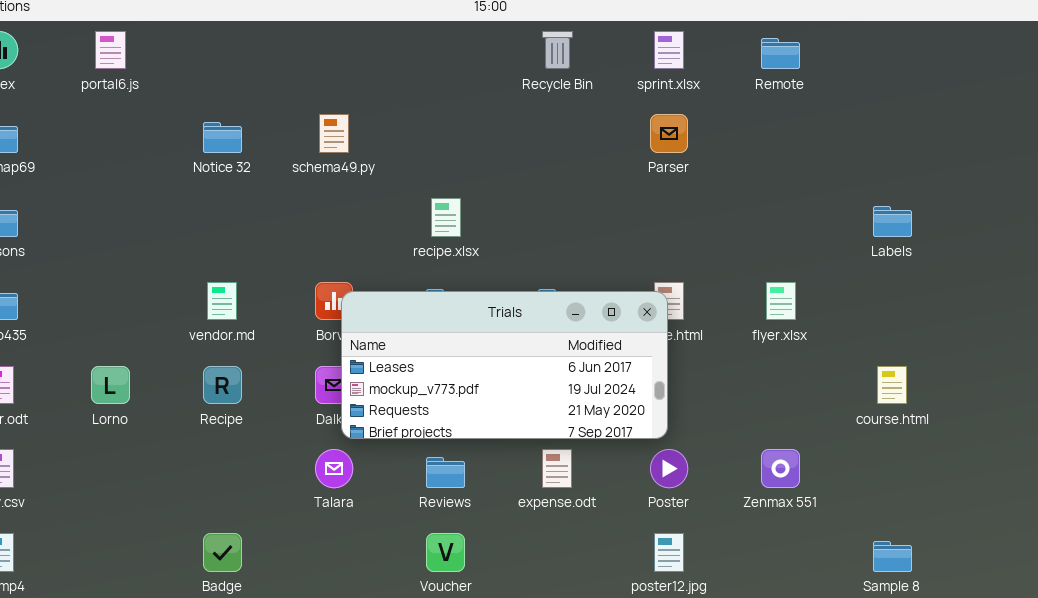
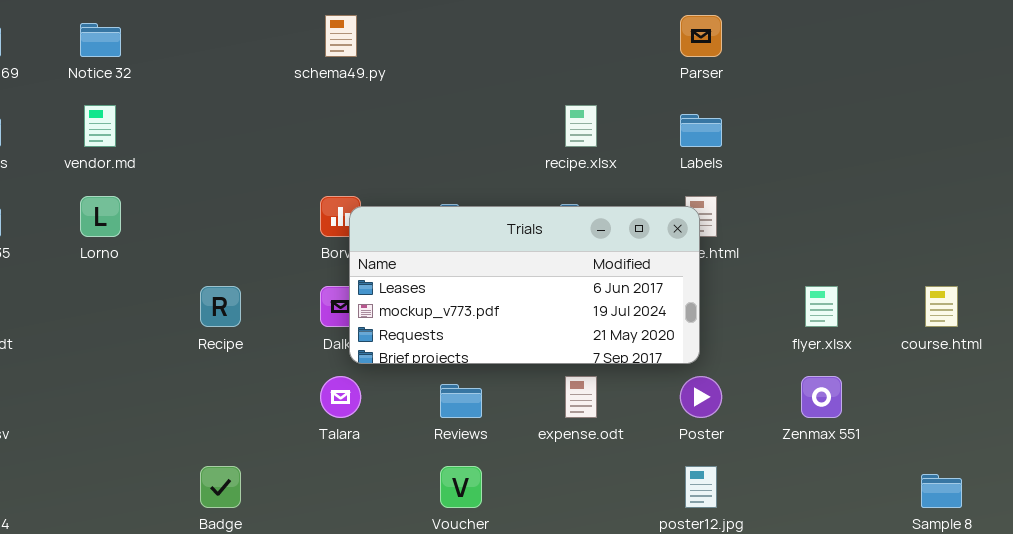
Notice 32: [203,122,242,153] -> [80,23,121,57], moved
recipe.xlsx: [431,198,461,237] -> [565,105,597,147], moved
Labels: [873,206,912,237] -> [680,114,722,147], moved
vendor.md: [207,282,237,320] -> [84,105,116,147], moved
flyer.xlsx: [766,282,796,320] -> [805,286,838,327], moved
Lorno: [91,366,130,404] -> [80,196,121,237], moved

